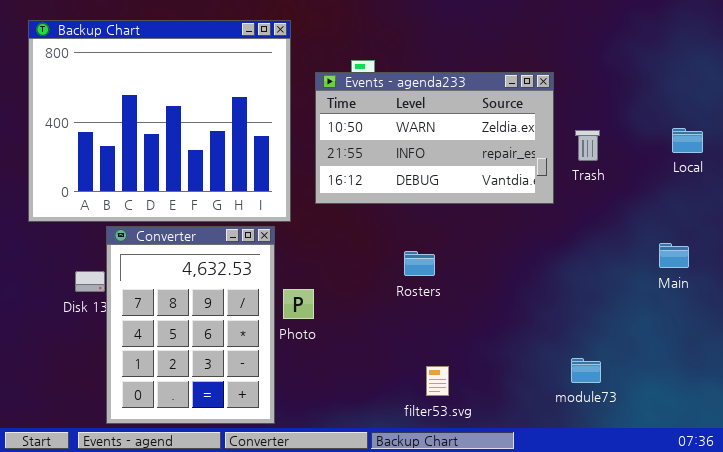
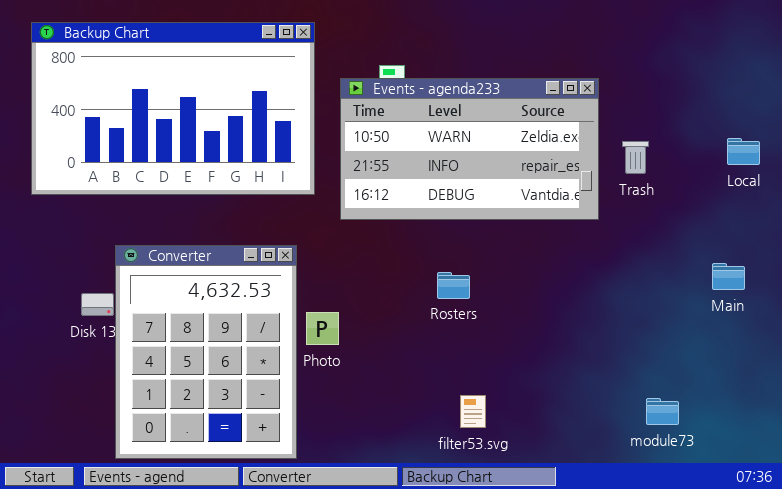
Backup Chart: [28,20,291,222] -> [31,22,315,195], resized
module73: [571,358,601,383] -> [646,398,679,425], moved

